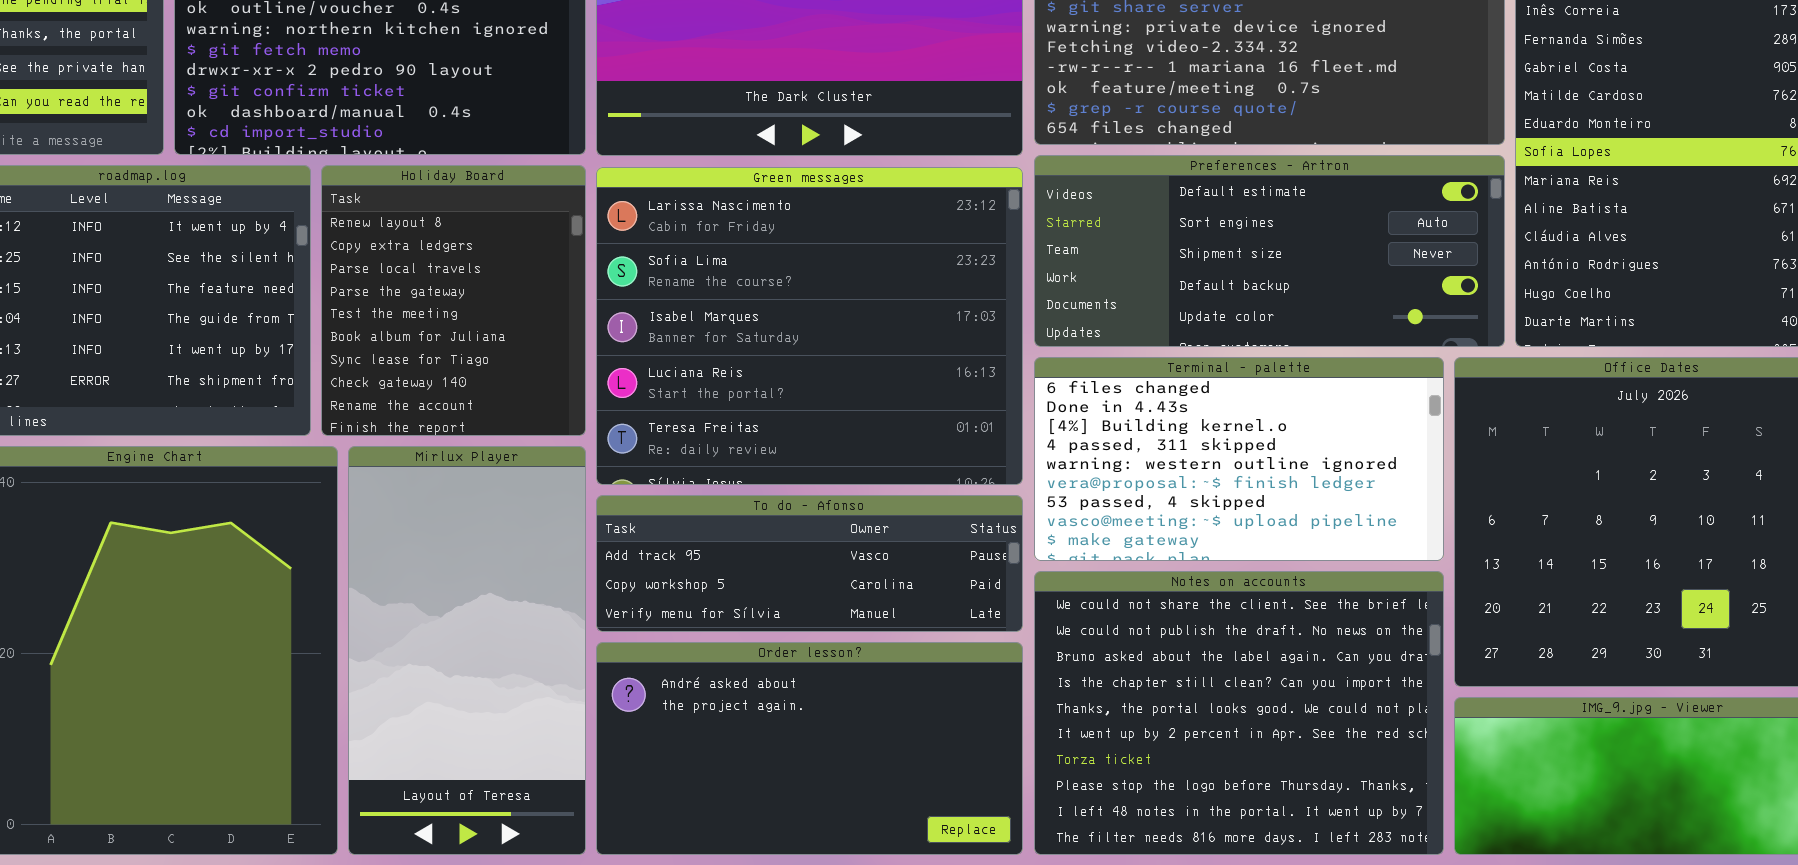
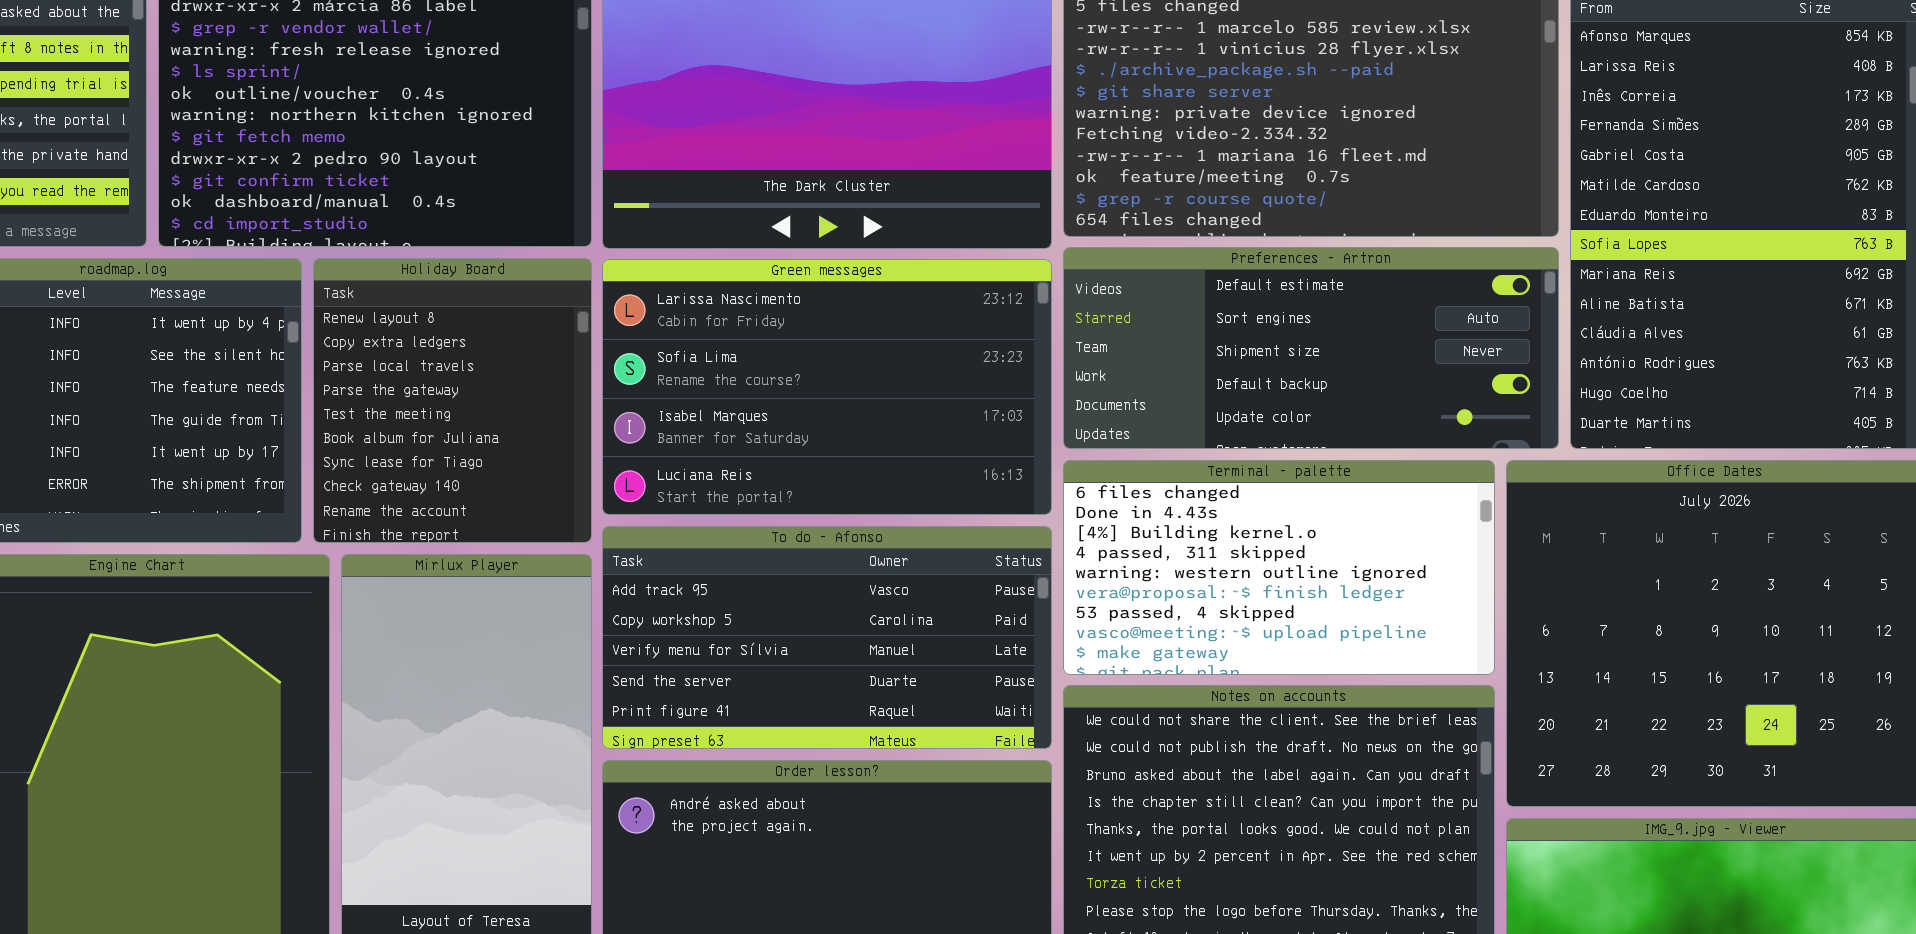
Green messages: [596,167,1023,485] -> [602,259,1052,515], resized
To do - Afonso: [596,495,1023,632] -> [602,526,1052,749], resized

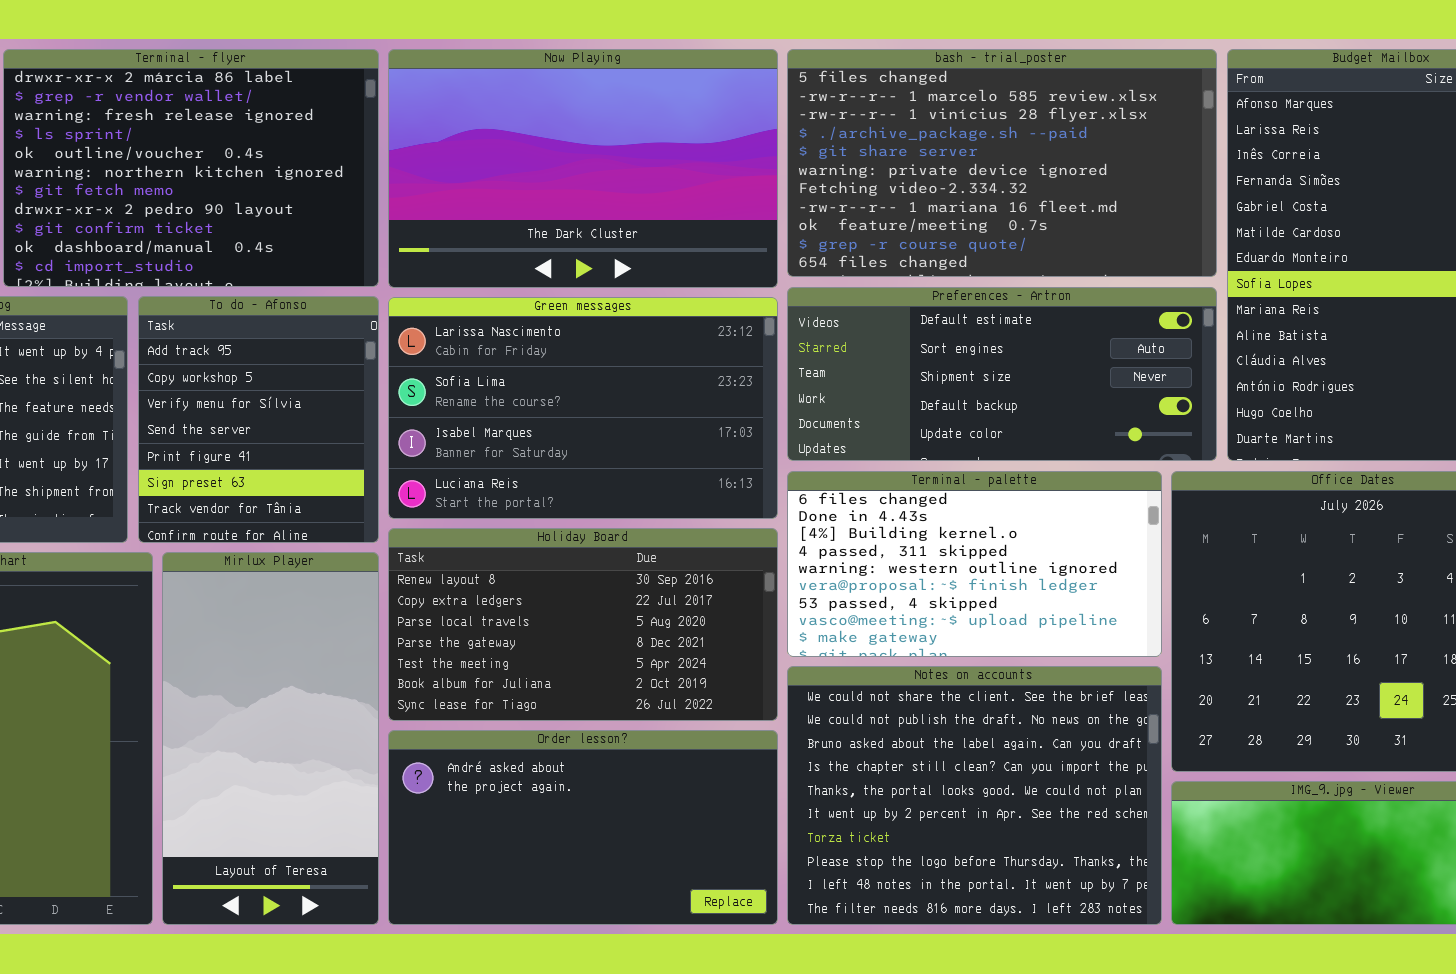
Holiday Board: [313,258,592,543] -> [388,528,778,721], moved, resized
To do - Afonso: [602,526,1052,749] -> [138,296,379,543], moved, resized

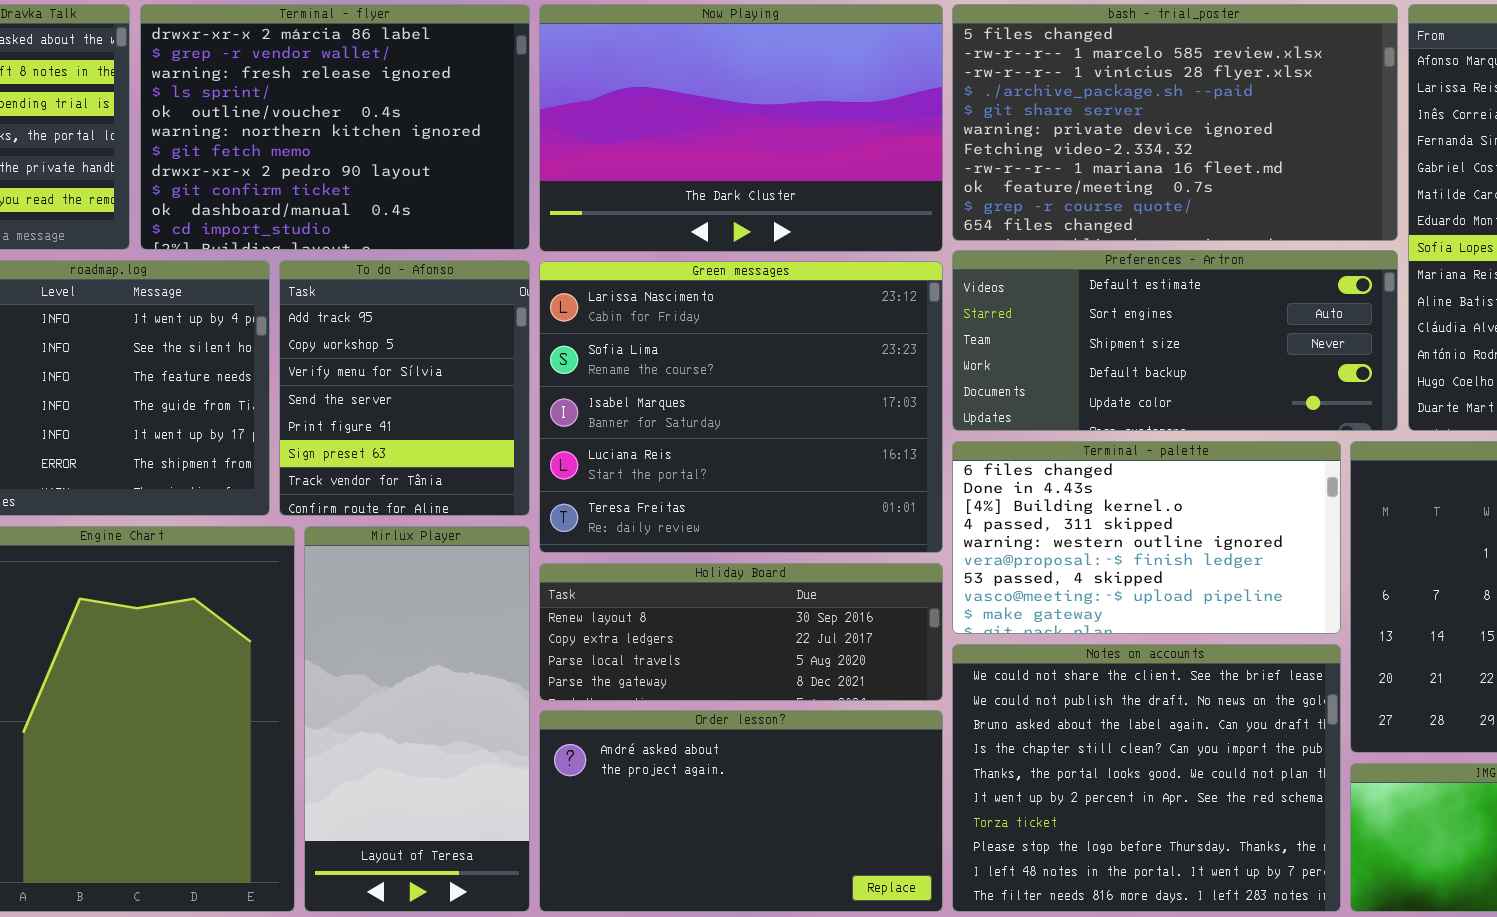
Green messages: [388,297,778,519] -> [539,261,943,553], resized
Holiday Board: [388,528,778,721] -> [539,563,943,701], resized

